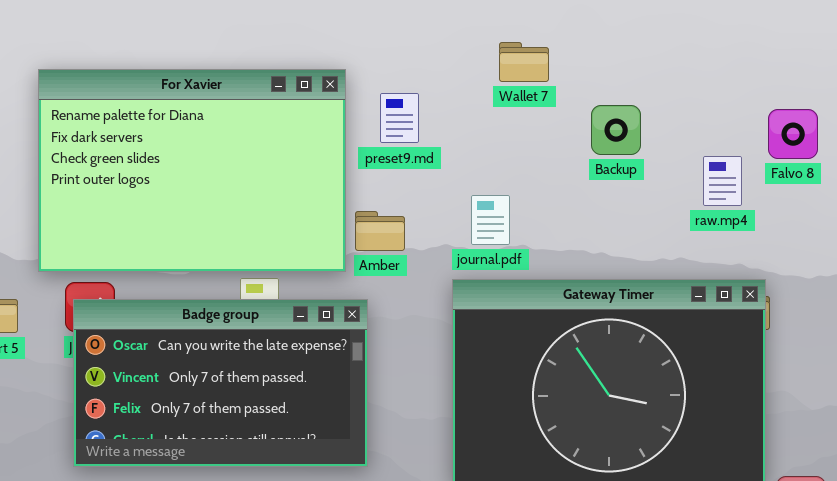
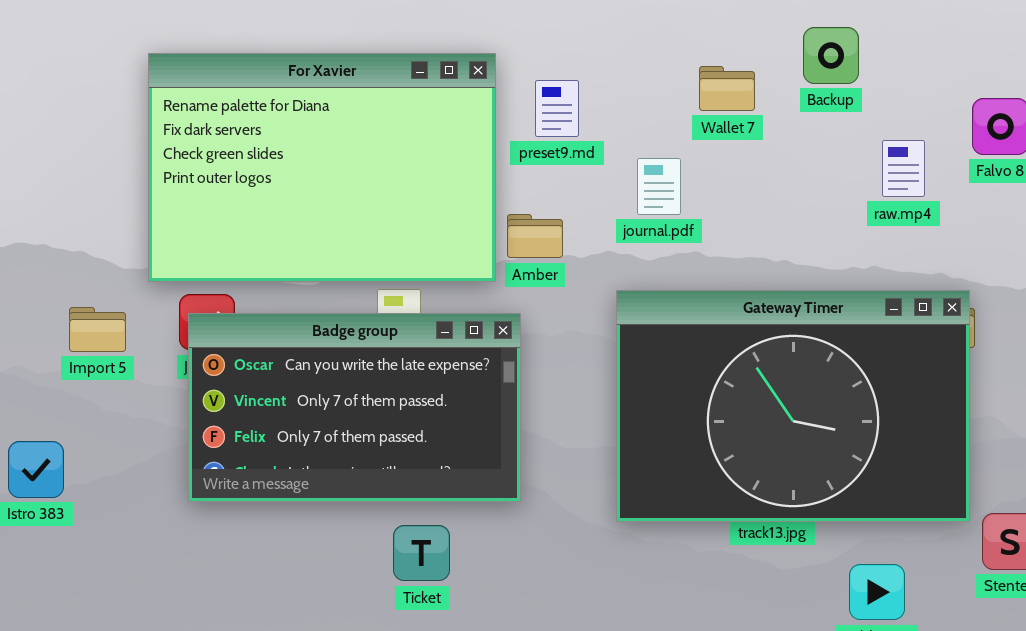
Wallet 7: [499,42,549,82] -> [699,66,755,111], moved
Backup: [591,105,641,155] -> [803,27,859,84], moved
raw.mp4: [703,156,742,206] -> [882,140,925,197], moved
journal.pdf: [471,195,510,245] -> [637,158,681,215], moved

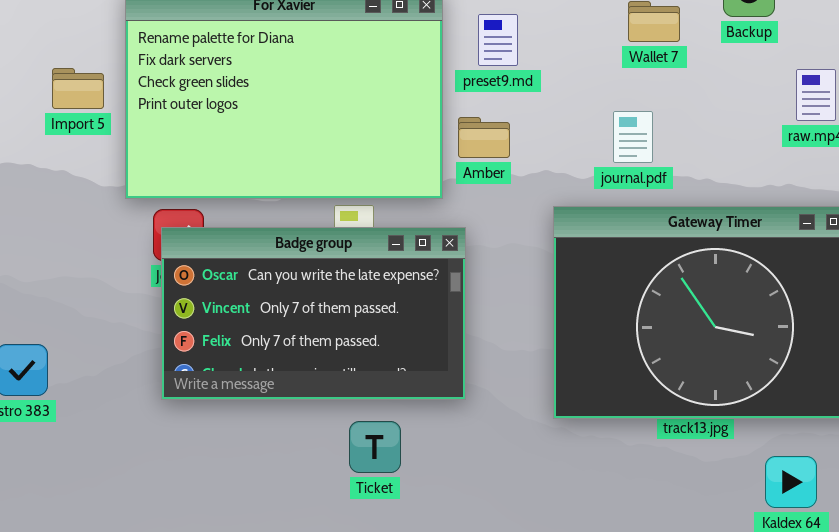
journal.pdf: [637,158,681,215] -> [613,111,653,163], moved
Amber: [507,214,563,258] -> [458,117,510,158], moved
Import 5: [69,307,126,352] -> [52,68,104,109], moved

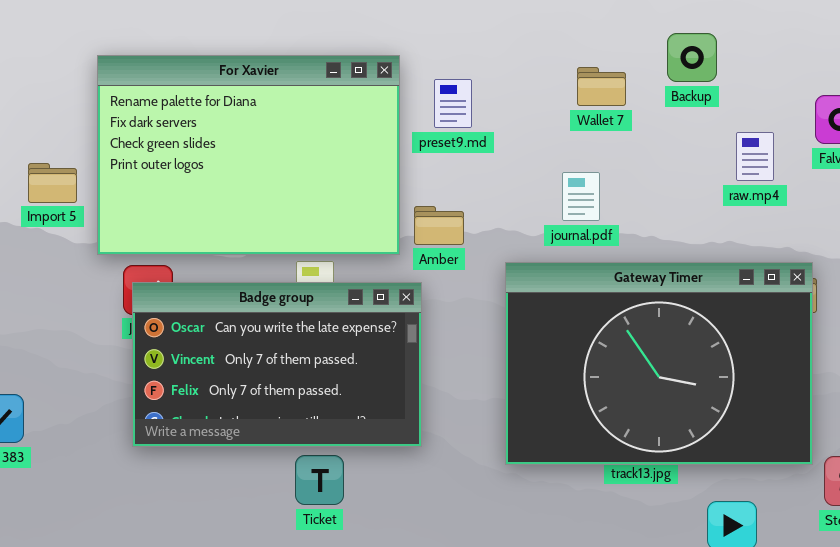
Import 5: [52,68,104,109] -> [28,163,77,203], moved
Amber: [458,117,510,158] -> [414,206,464,245], moved
Ticket: [349,421,401,473] -> [295,455,344,505], moved

